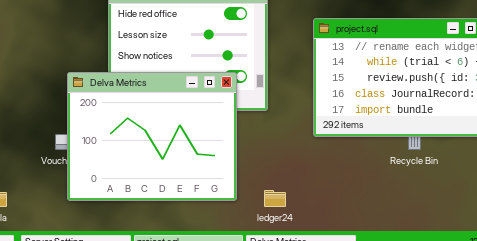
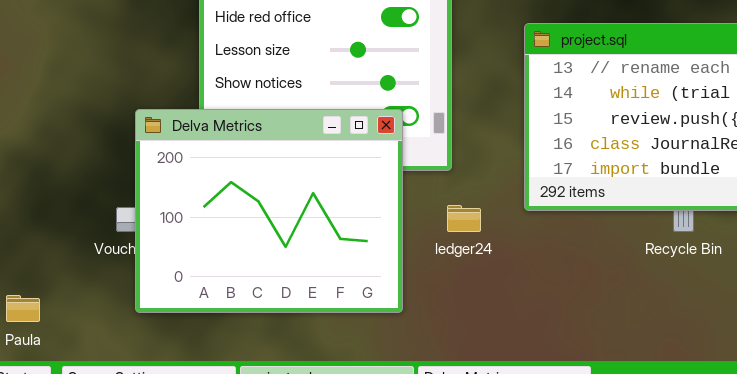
ledger24: [264,190,286,207] -> [447,205,481,232], moved

